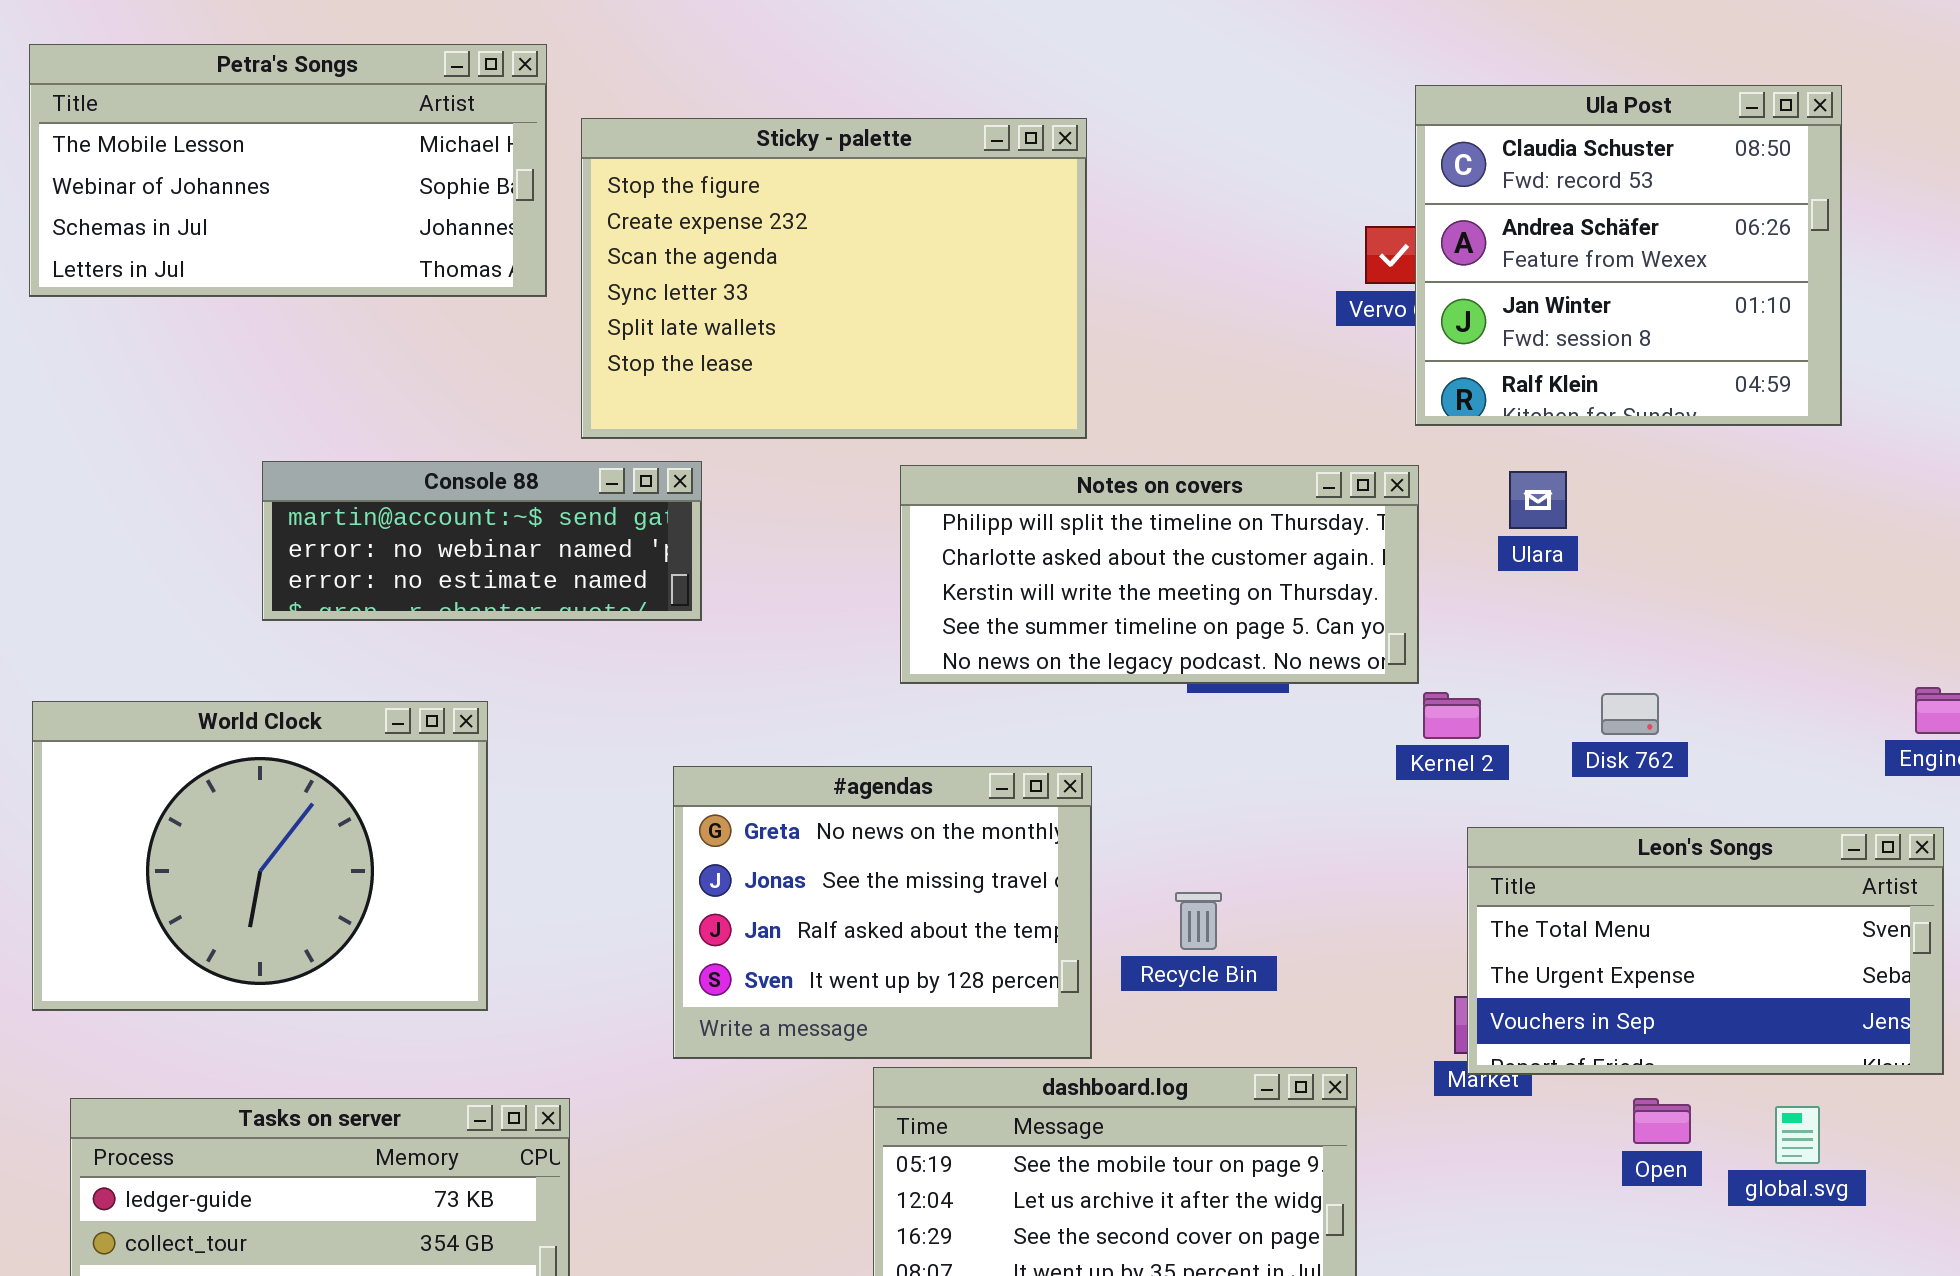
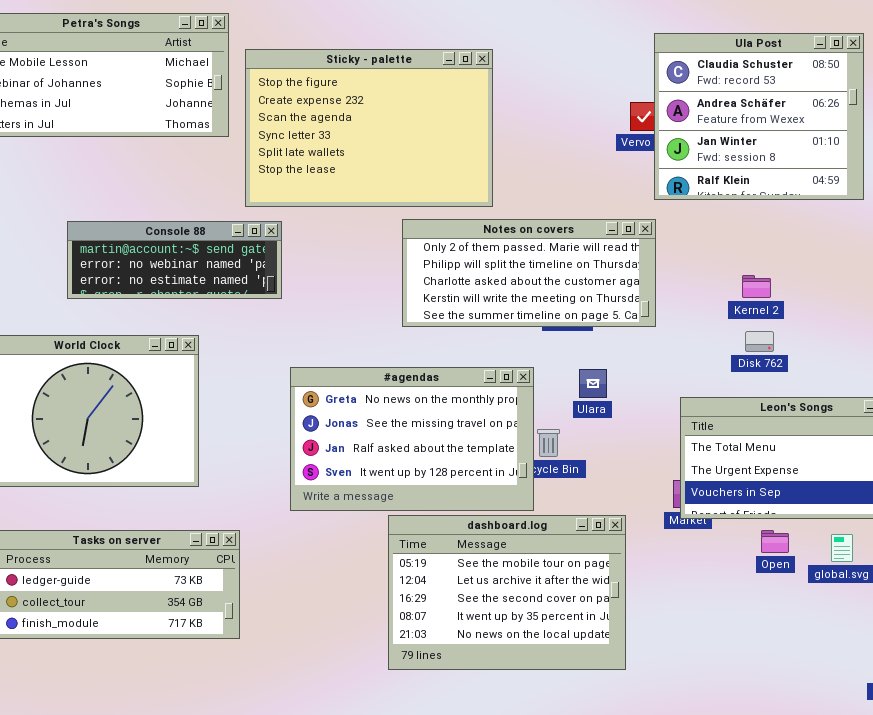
Console 88: [262,461,702,621] -> [67,221,282,299], moved
Notes on covers: [900,465,1419,684] -> [402,219,656,327], scrolled up 1 row
Ulara: [1509,471,1567,529] -> [579,369,607,398], moved
Kernel 2: [1423,692,1481,739] -> [742,275,771,298], moved
#agendas: [673,766,1092,1059] -> [290,367,534,511], resized

